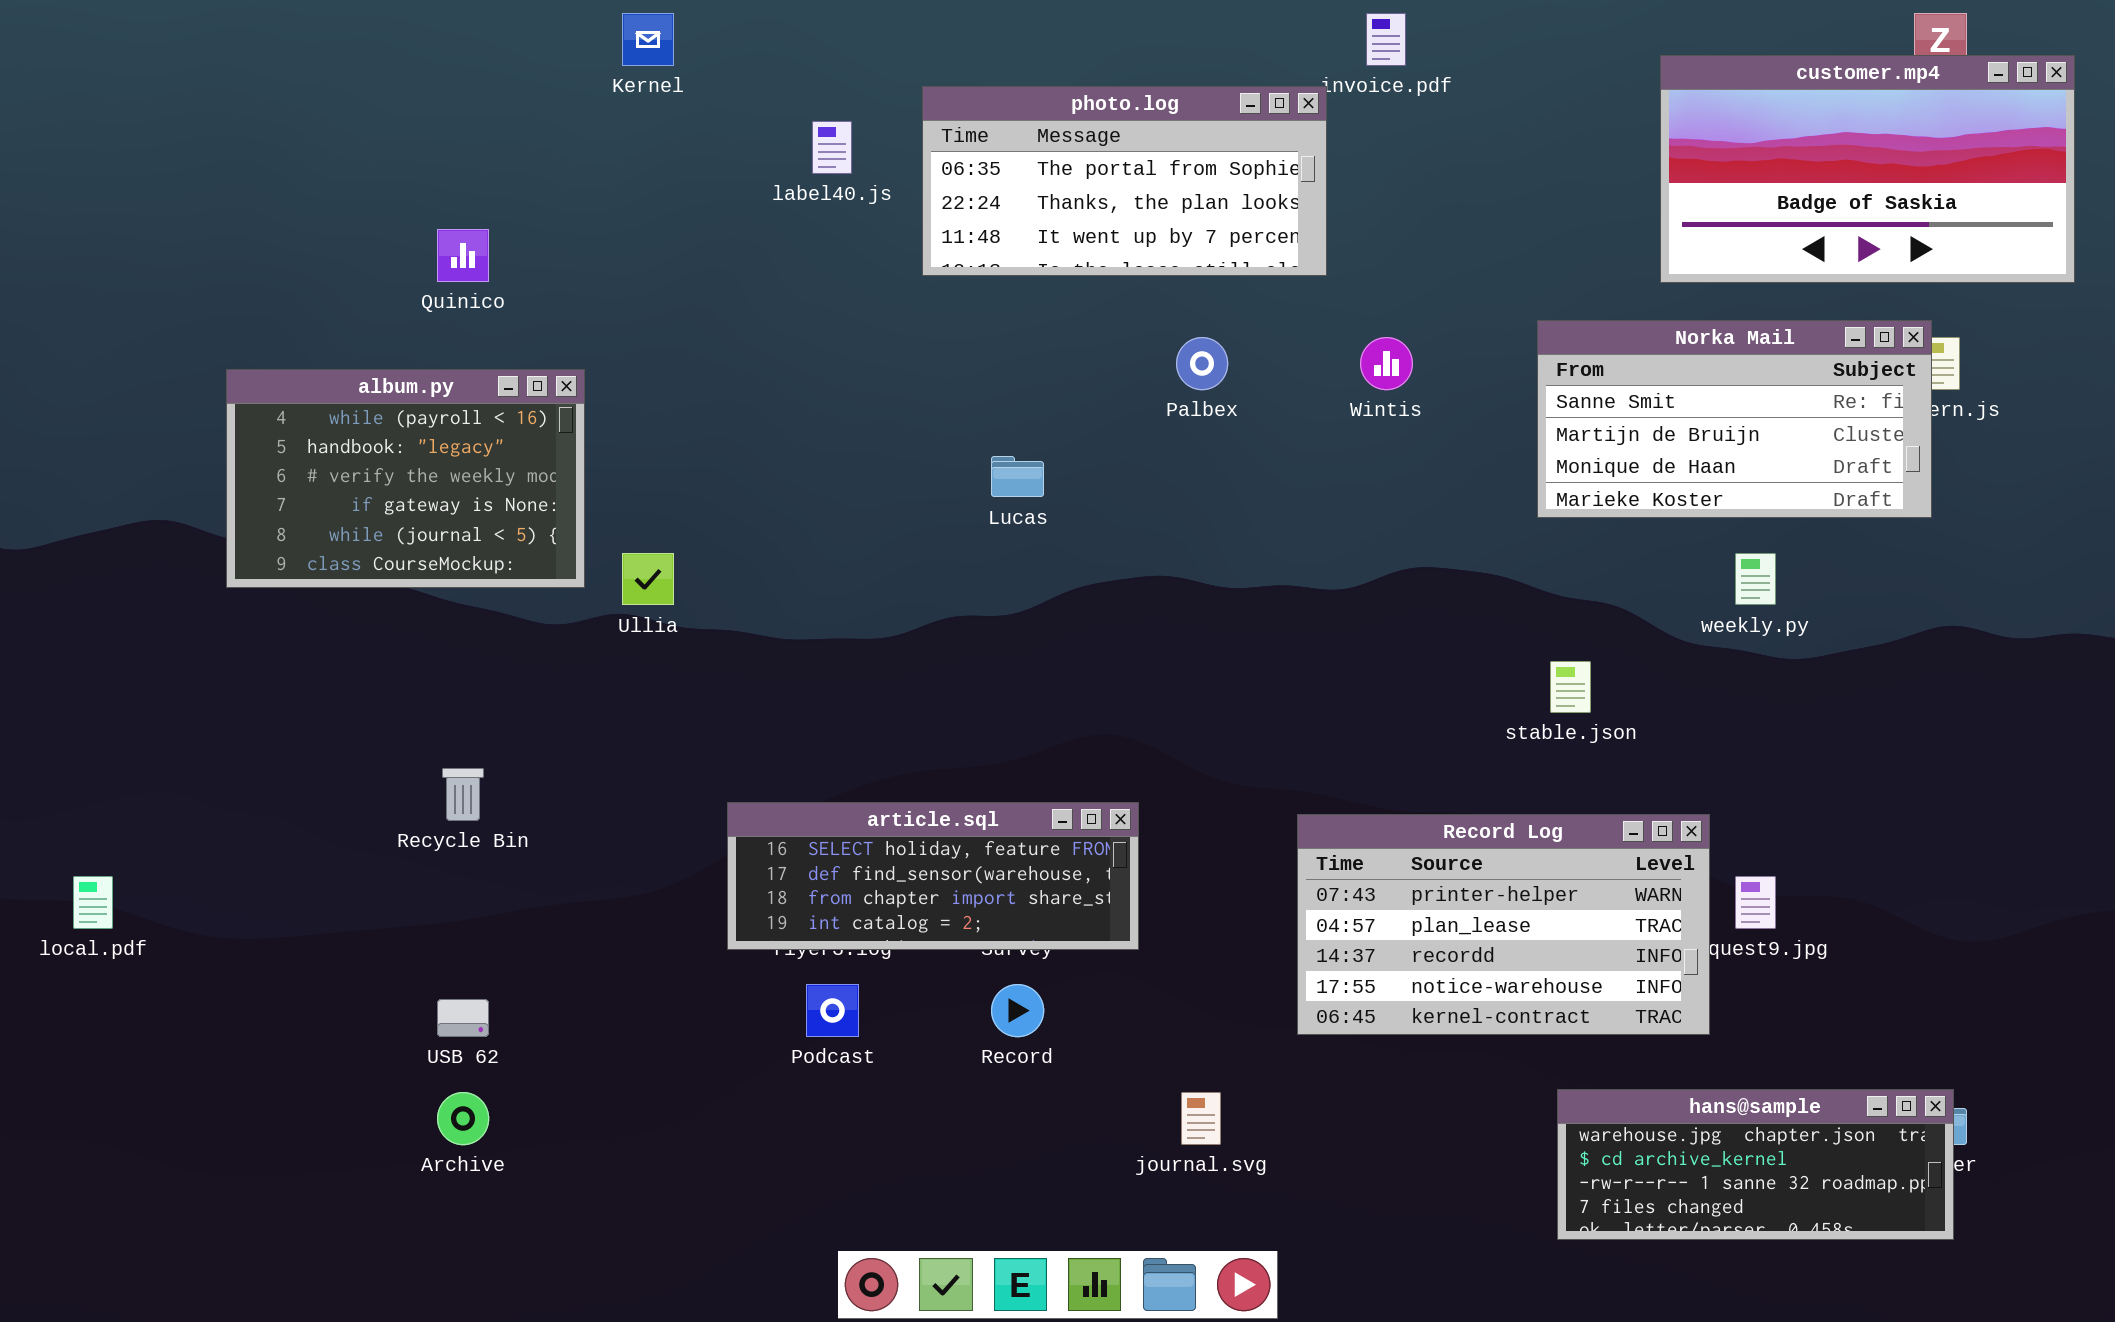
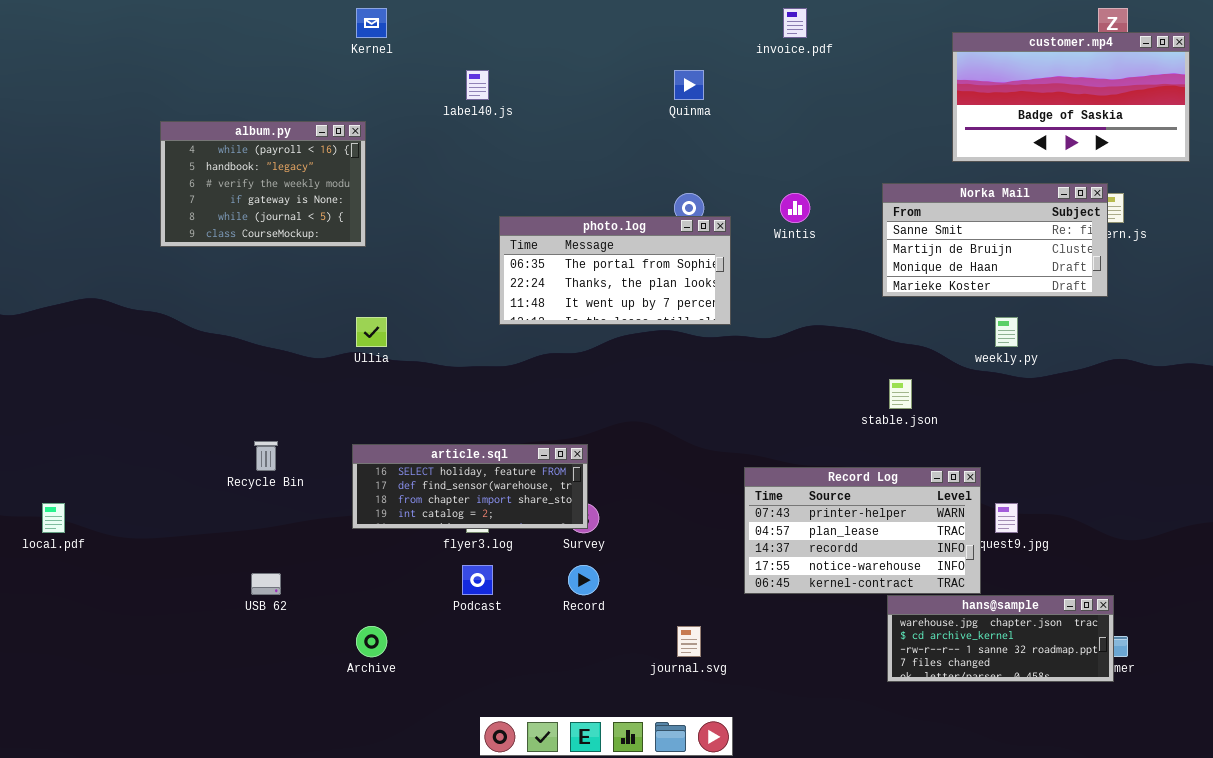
photo.log: [922,86,1327,276] -> [499,216,731,325], moved
album.py: [226,369,585,588] -> [160,121,366,247], moved
article.sql: [727,802,1139,950] -> [352,444,588,529], moved
hans@sample: [1557,1089,1954,1240] -> [887,595,1114,682], moved
Archive: [437,1092,489,1145] -> [356,626,387,657], moved

